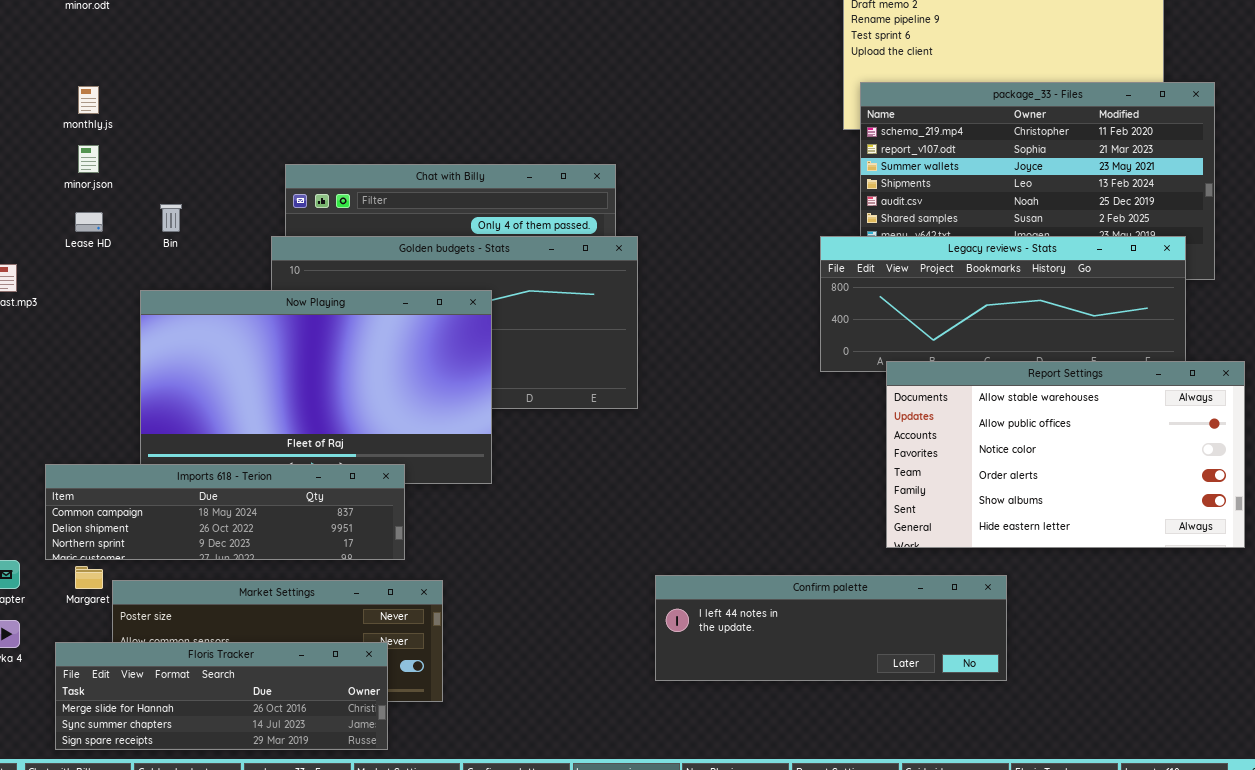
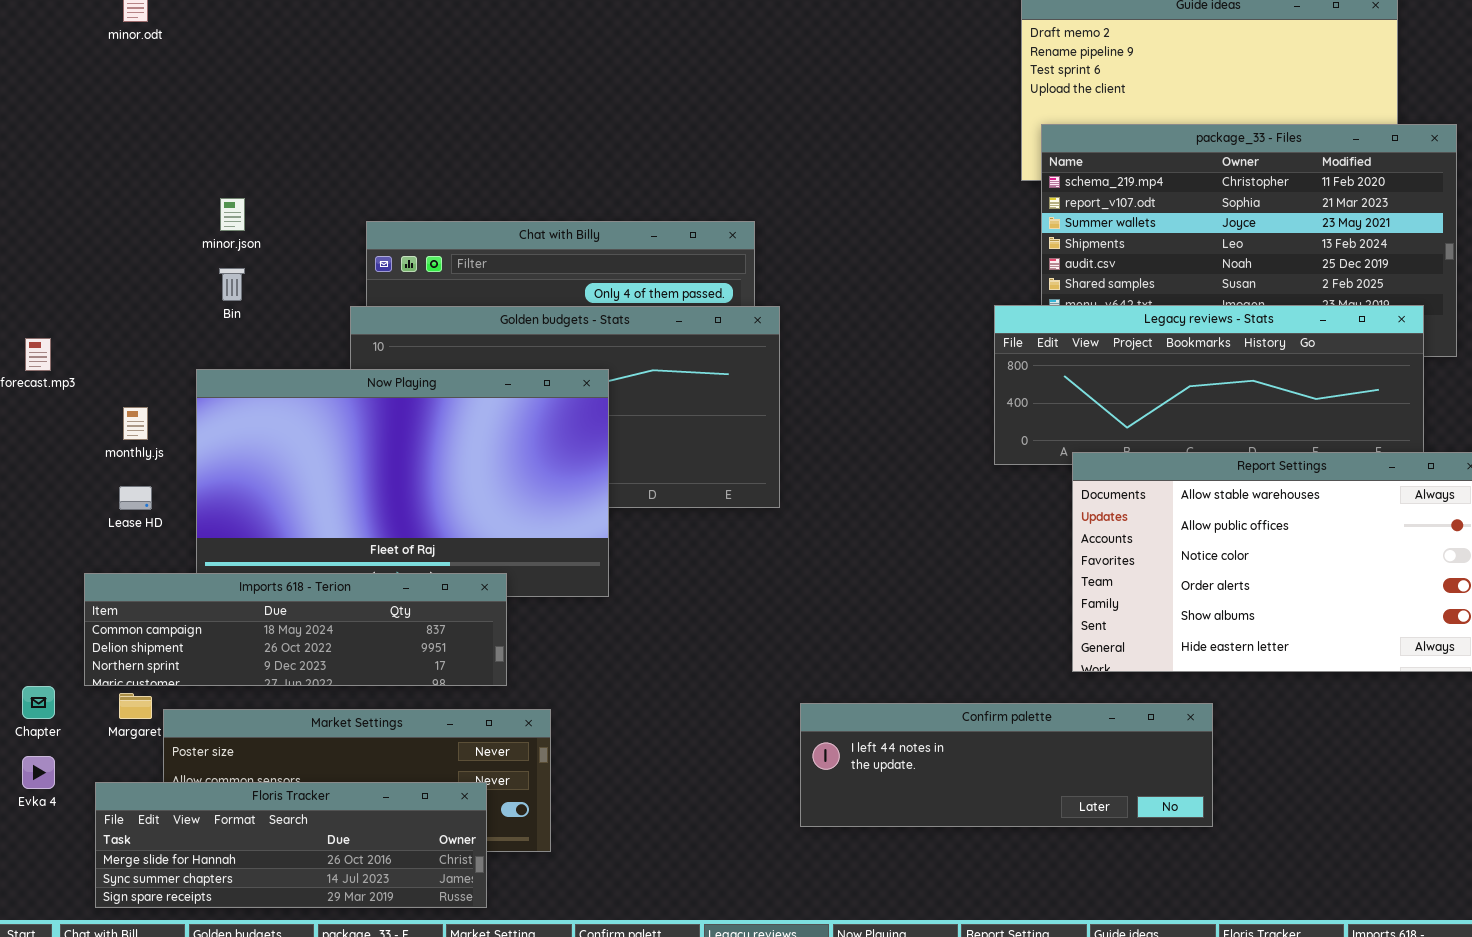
monthly.js: [78,86,99,114] -> [123,407,148,440], moved
minor.json: [78,145,99,173] -> [220,198,245,231], moved
Lease HD: [75,212,103,232] -> [119,486,152,510], moved

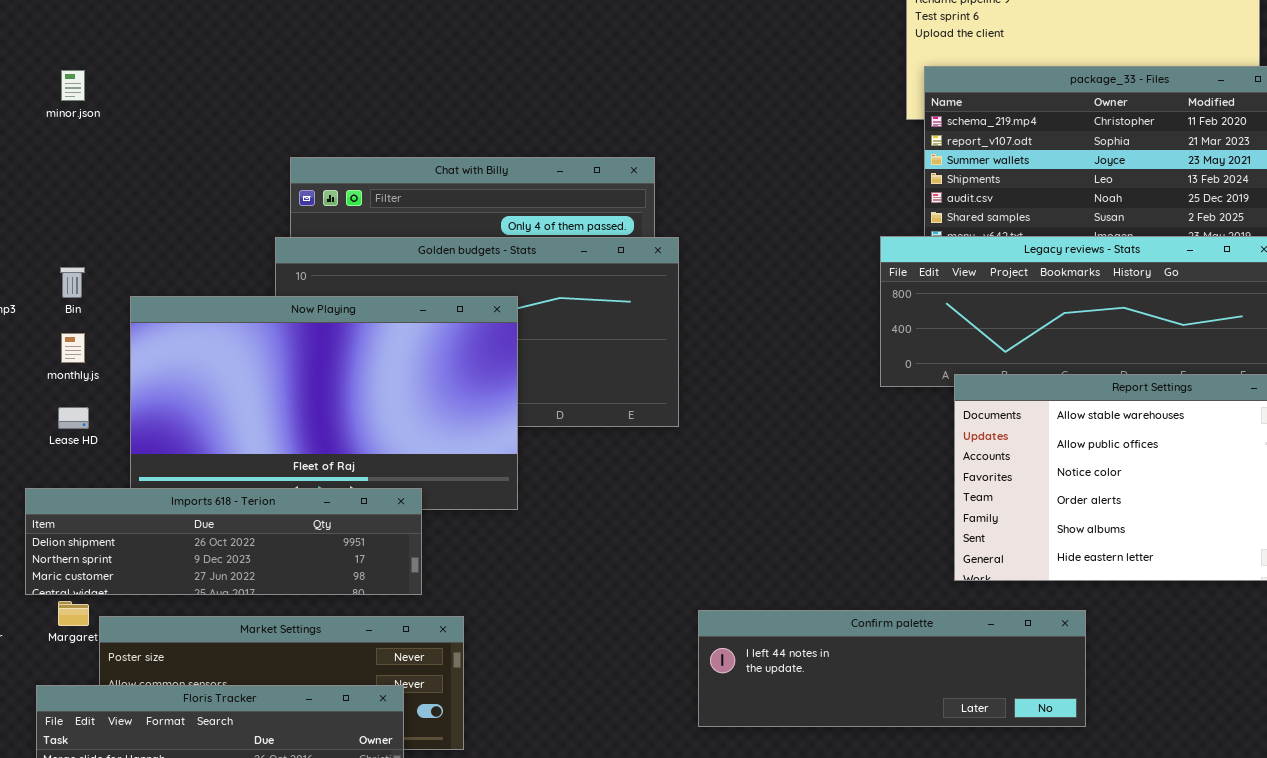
minor.json: [220,198,245,231] -> [61,70,85,101], moved
Bin: [219,268,245,301] -> [60,267,85,298], moved
Imports 618 - Terion: [84,573,507,686] -> [25,488,422,595], scrolled down 1 row

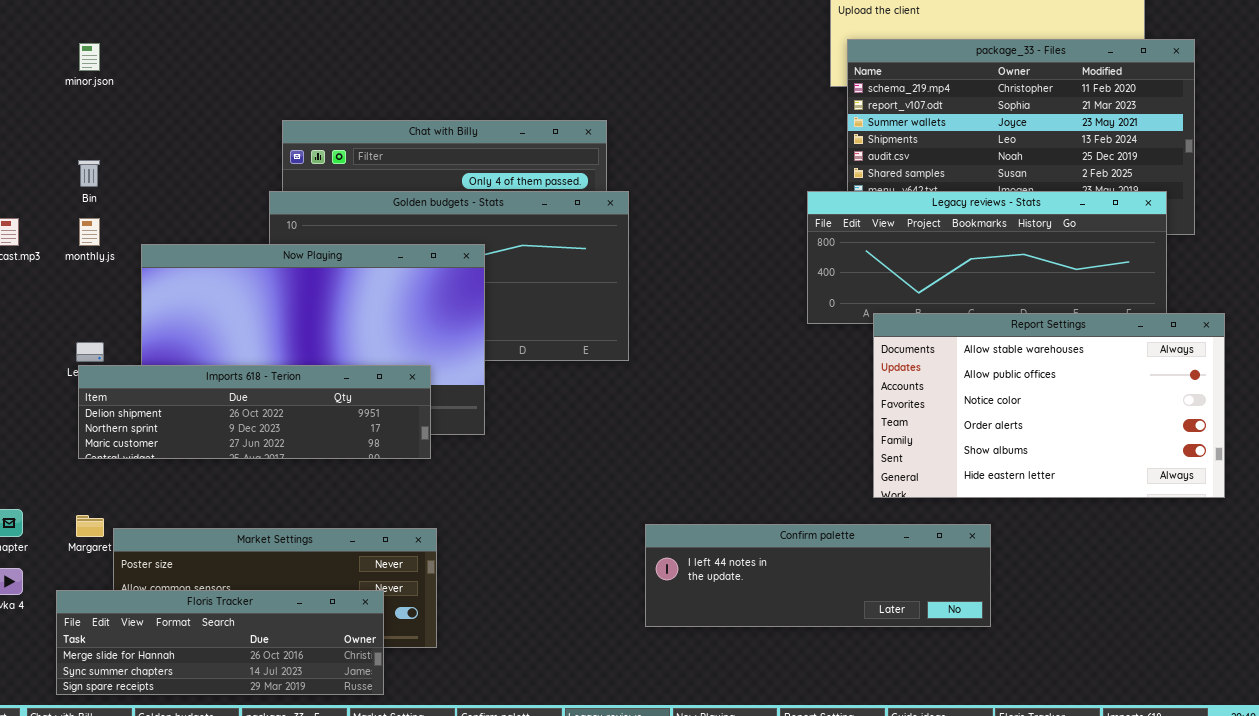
Bin: [60,267,85,298] -> [78,160,100,187], moved
monthly.js: [61,333,85,363] -> [79,218,100,246], moved
Imports 618 - Terion: [25,488,422,595] -> [78,365,431,459], moved

